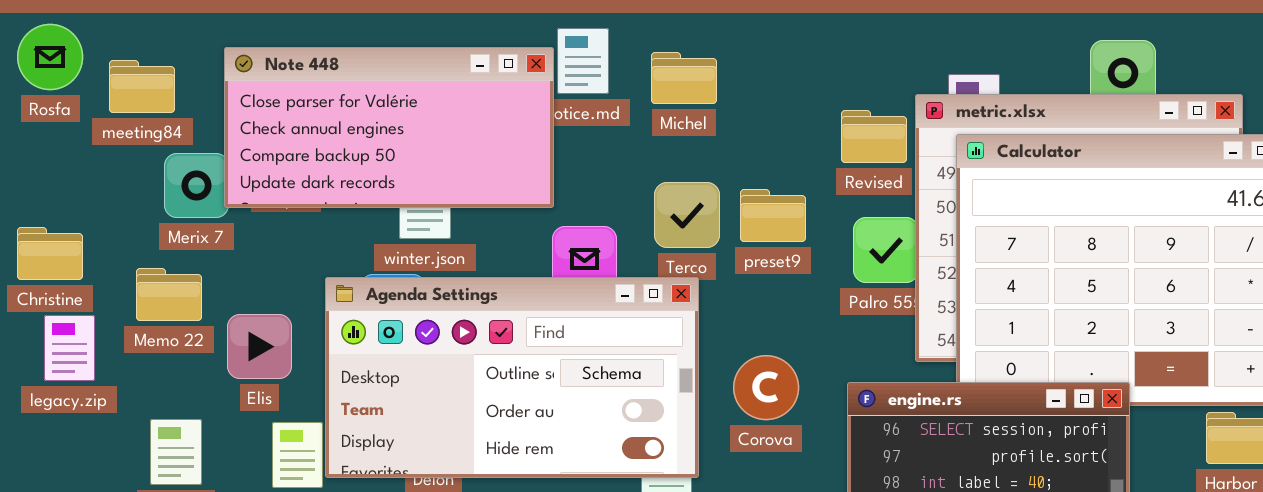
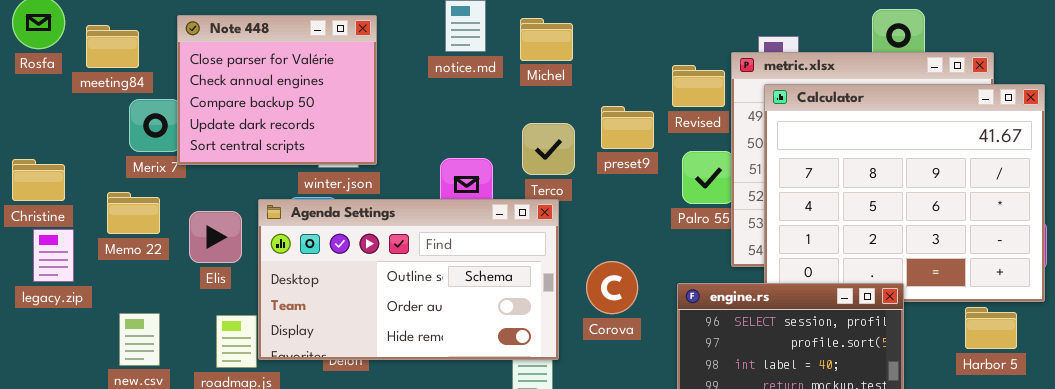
Note 448: [224,47,554,208] -> [177,15,377,165], resized
preset9: [740,189,806,242] -> [601,106,654,149], moved
Elis: [227,314,292,379] -> [189,211,242,263], moved

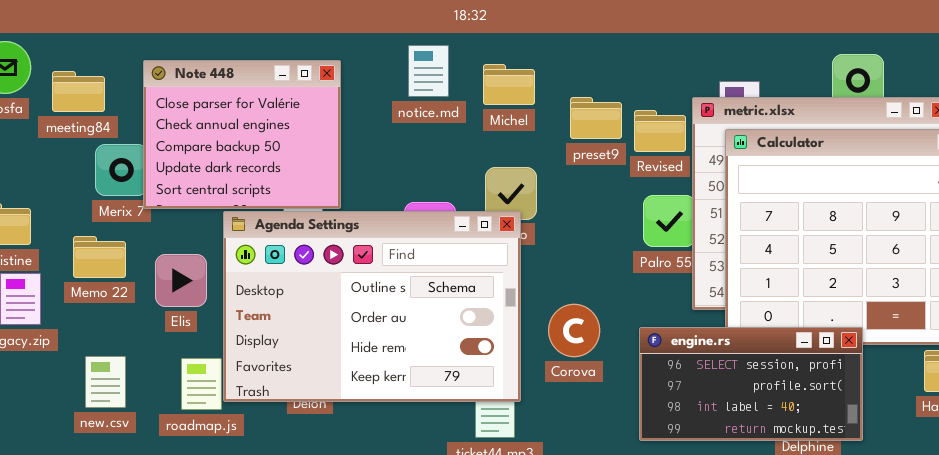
preset9: [601,106,654,149] -> [570,97,622,139], moved
Agenda Settings: [258,199,559,360] -> [223,211,521,402], resized

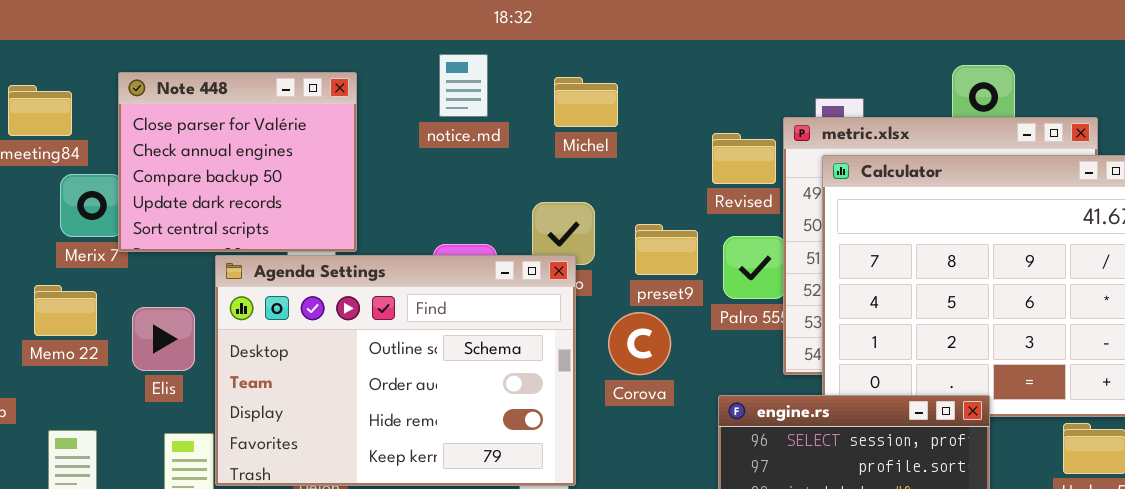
Michel: [483,64,535,105] -> [554,77,618,127], moved
preset9: [570,97,622,139] -> [635,224,698,275], moved
Corova: [548,304,600,357] -> [608,312,671,375], moved

